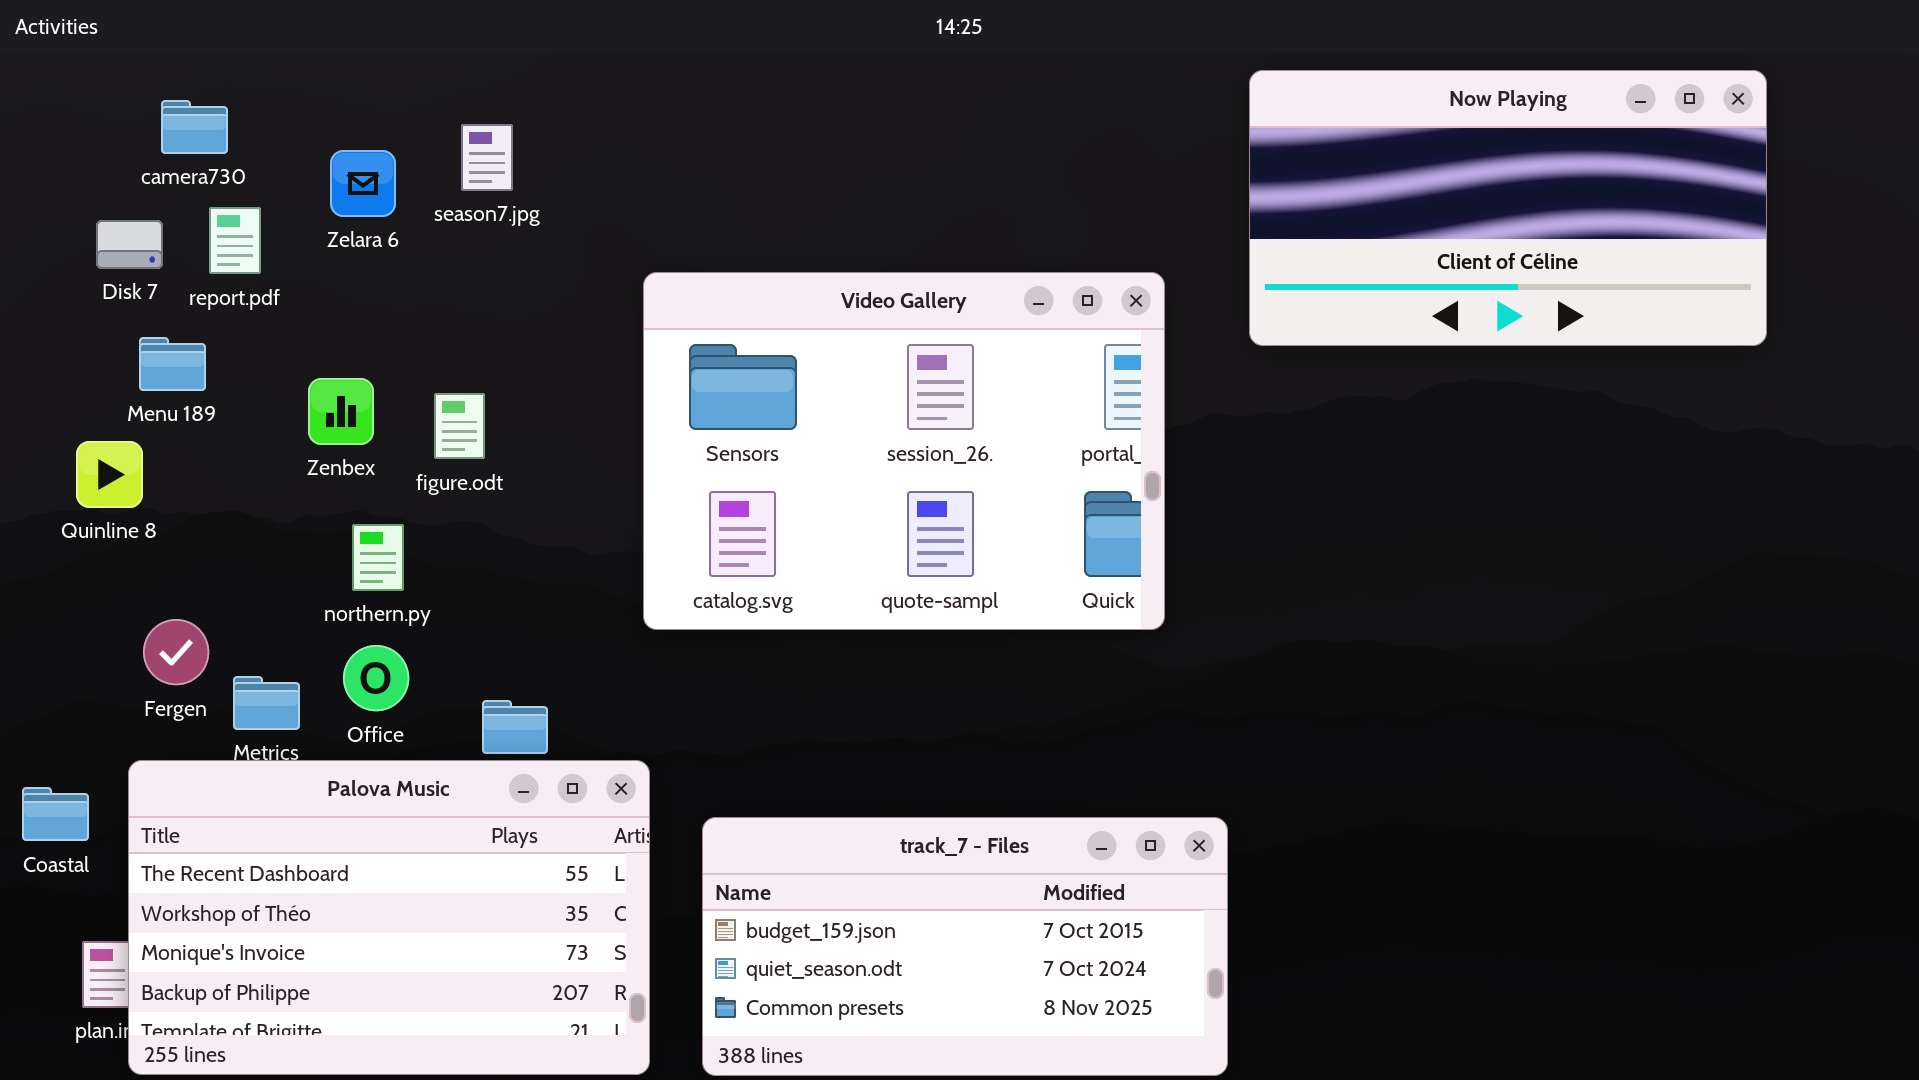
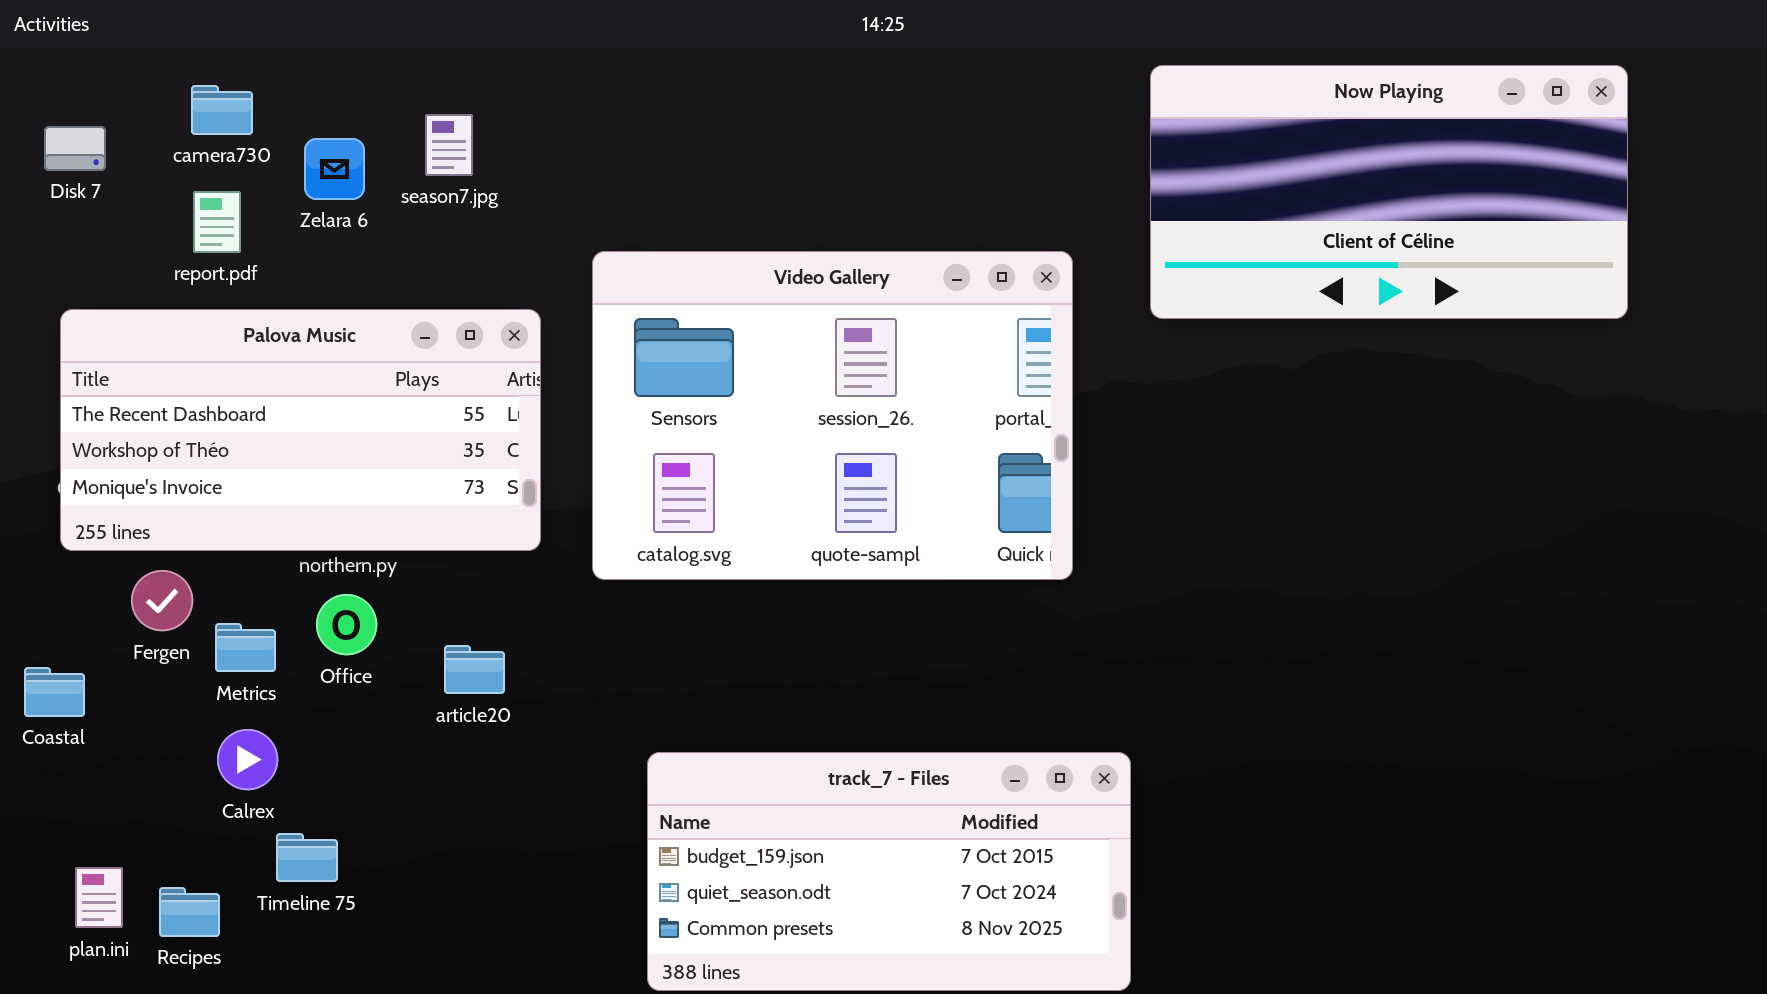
camera730: [161,100,228,154] -> [191,85,253,135], moved
Disk 7: [96,220,163,269] -> [44,126,106,171], moved
Palova Music: [128,760,650,1075] -> [60,309,541,551], moved, resized
Coastal: [22,787,89,841] -> [24,667,85,717], moved

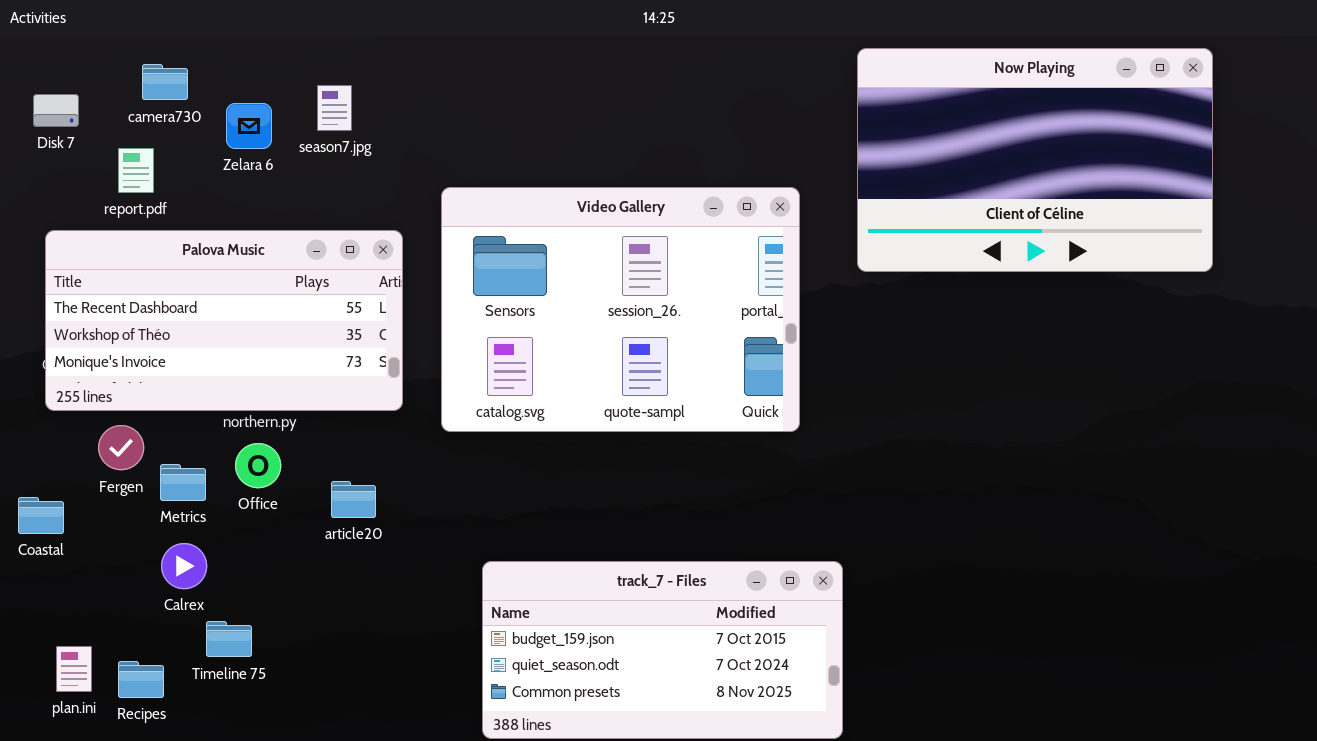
Now Playing: [1150,65,1628,319] -> [857,48,1213,272], resized
report.pdf: [193,191,241,253] -> [118,148,154,193], moved

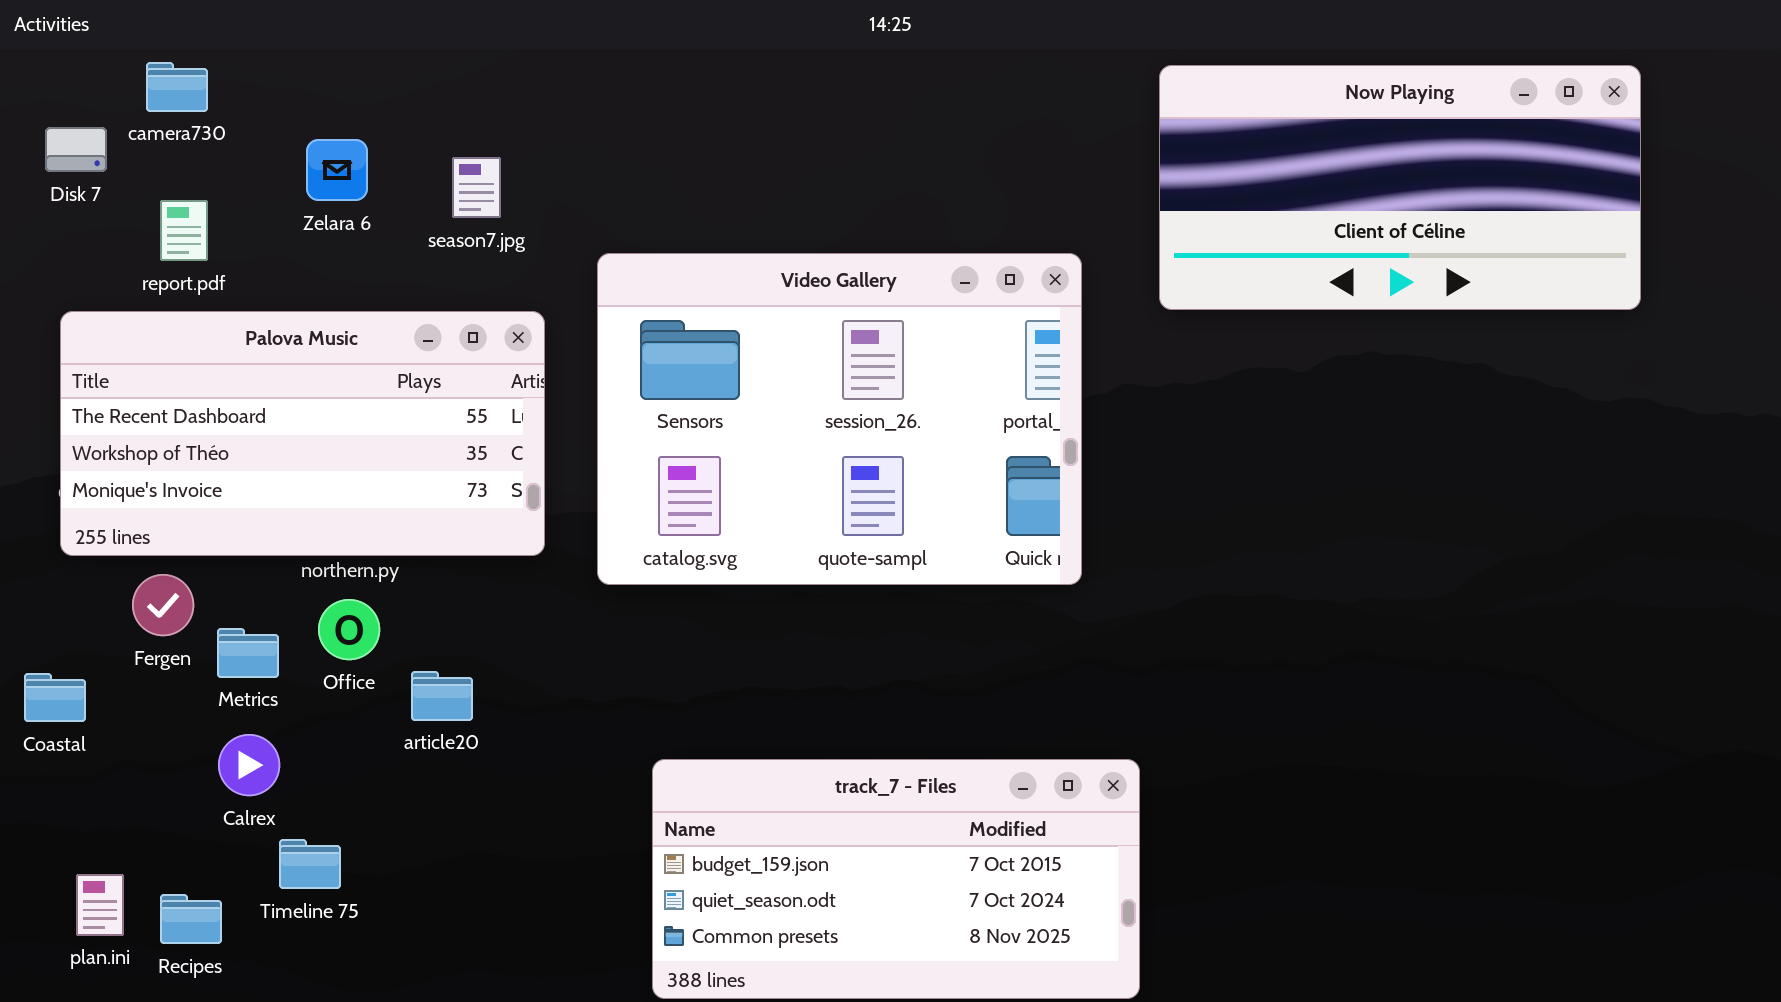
Now Playing: [857,48,1213,272] -> [1159,65,1641,310], resized
camera730: [142,64,188,100] -> [146,62,208,112], moved
season7.jpg: [317,85,352,131] -> [452,157,501,218], moved
article20: [331,481,376,518] -> [411,671,473,721], moved

